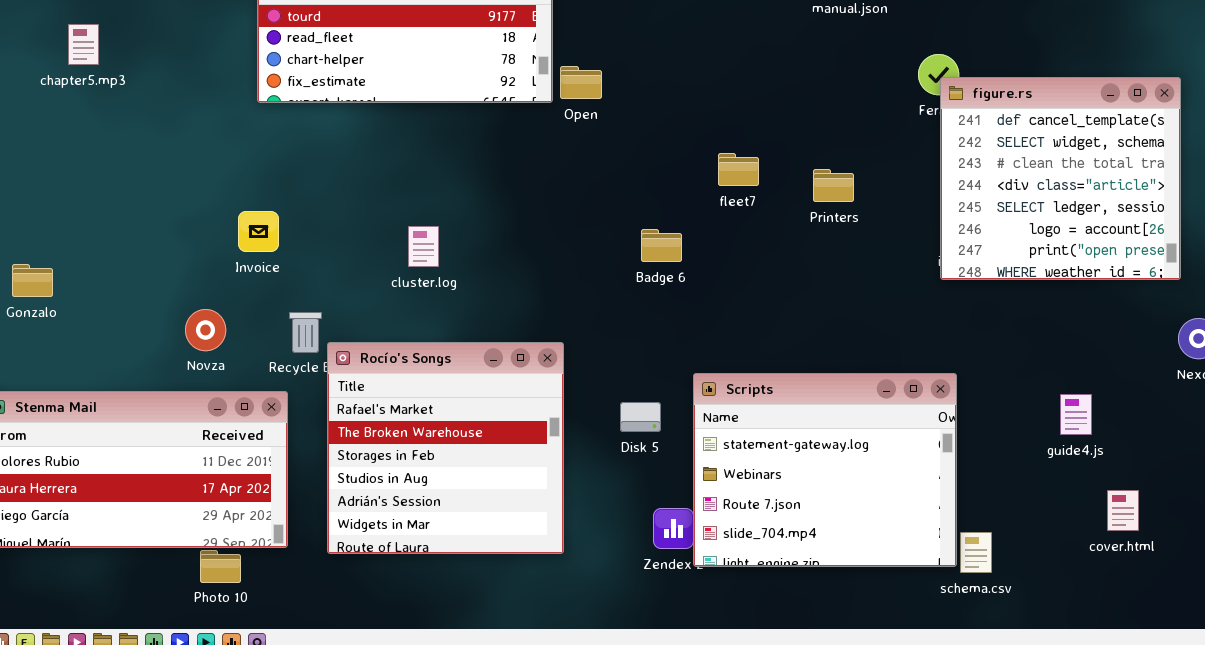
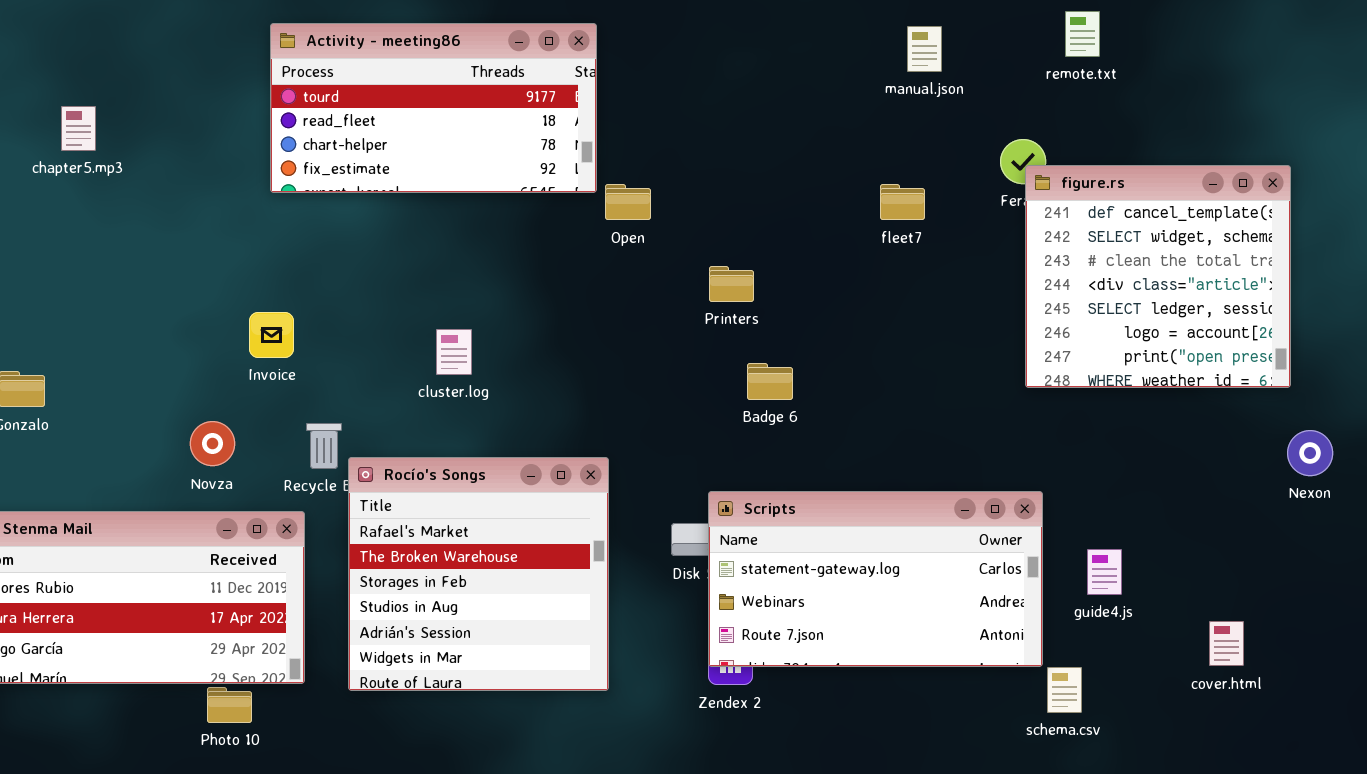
Open: [560,66,602,99] -> [605,184,651,220], moved
fleet7: [718,153,759,186] -> [880,184,925,220], moved
Printers: [813,169,854,202] -> [709,266,754,302], moved
Badge 6: [641,229,682,262] -> [747,363,793,400], moved
Scripts: [693,373,957,567] -> [708,491,1043,667], resized
guide4.js: [1060,394,1092,435] -> [1087,549,1122,595], moved

